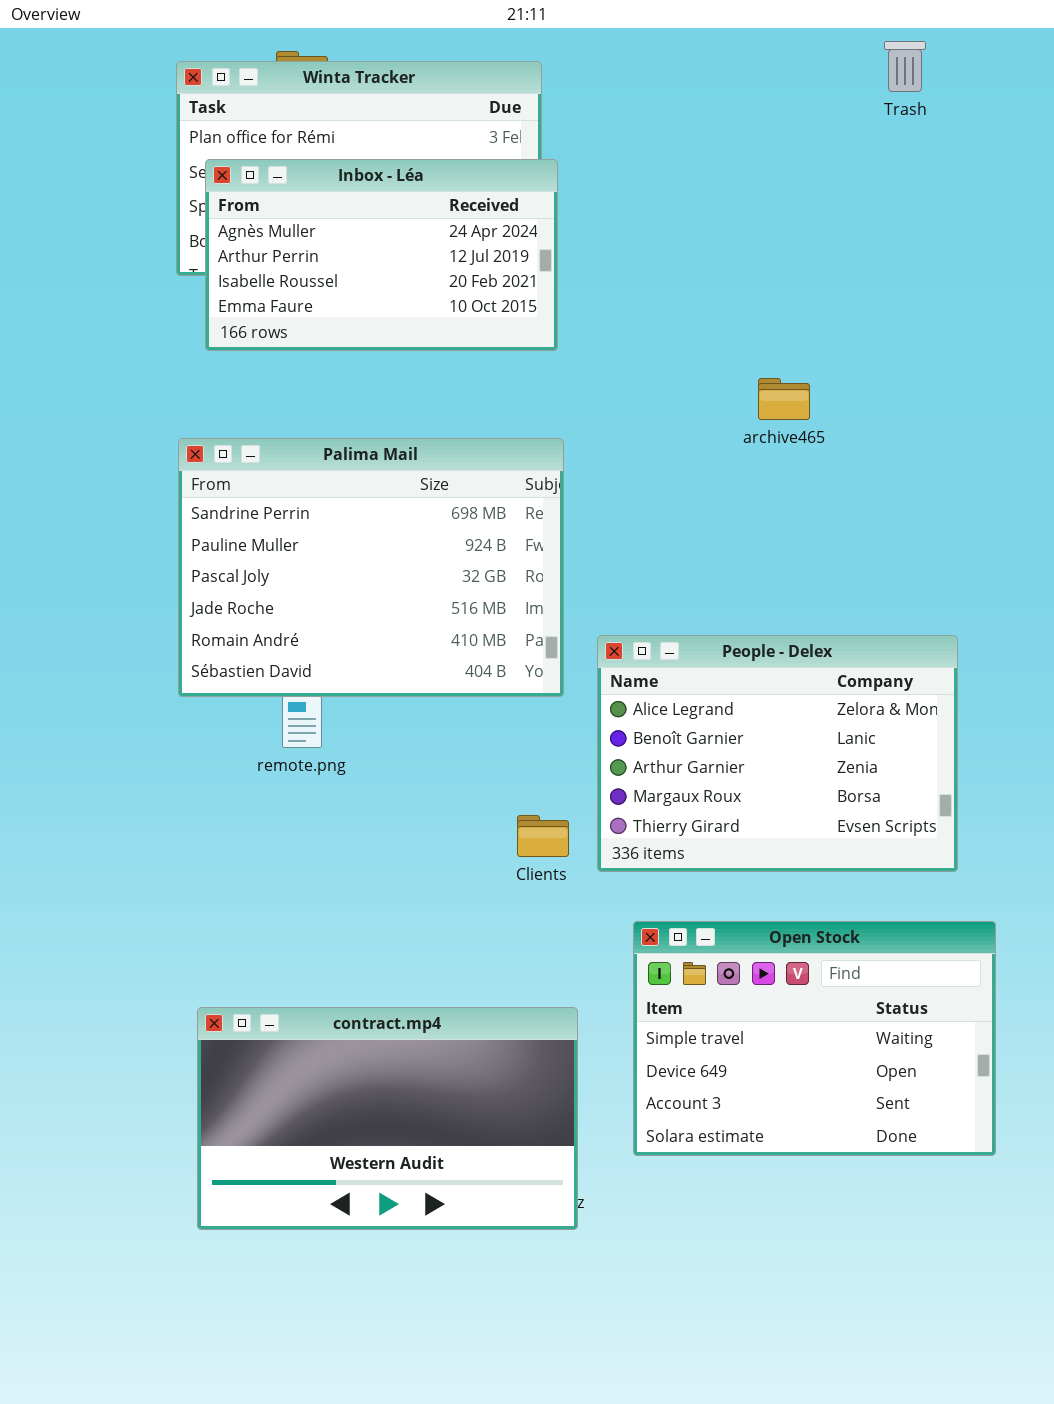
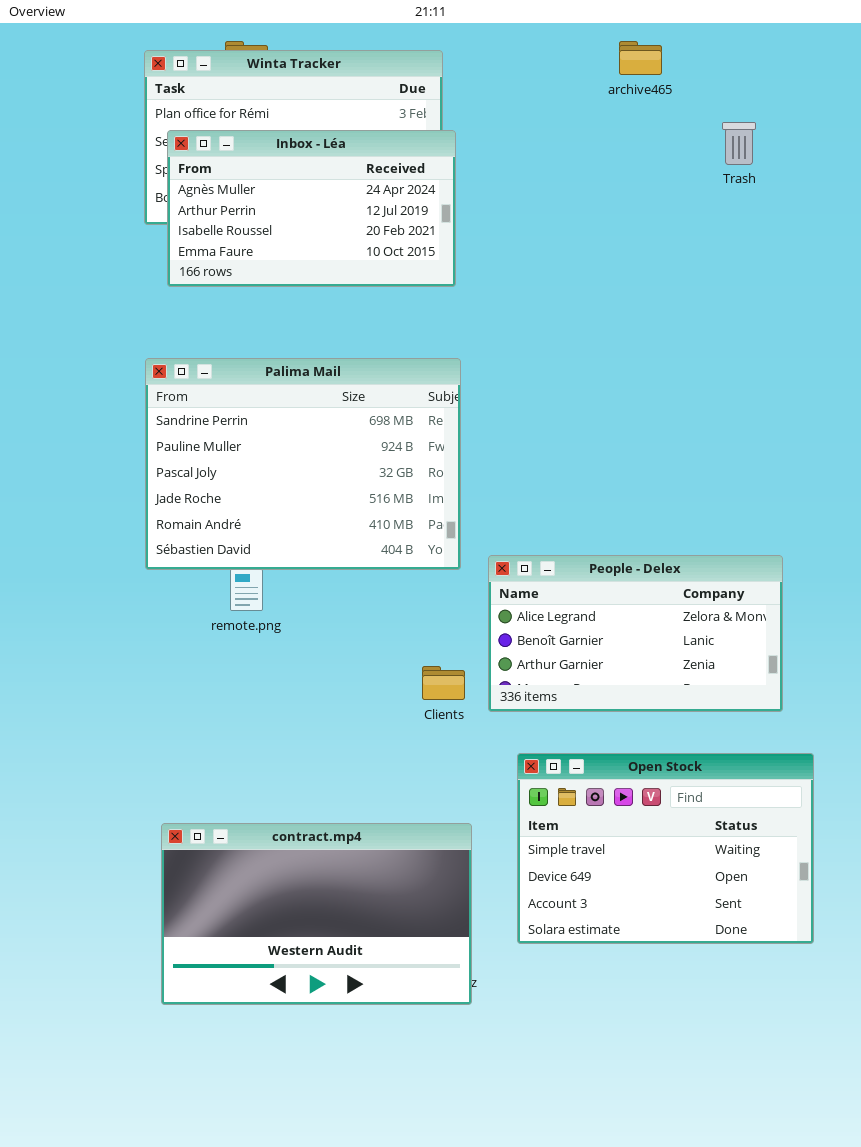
Trash: [884,41,926,92] -> [722,122,756,165], moved
archive465: [758,378,810,420] -> [619,41,662,75], moved
People - Delex: [597,635,958,872] -> [488,555,783,712], resized

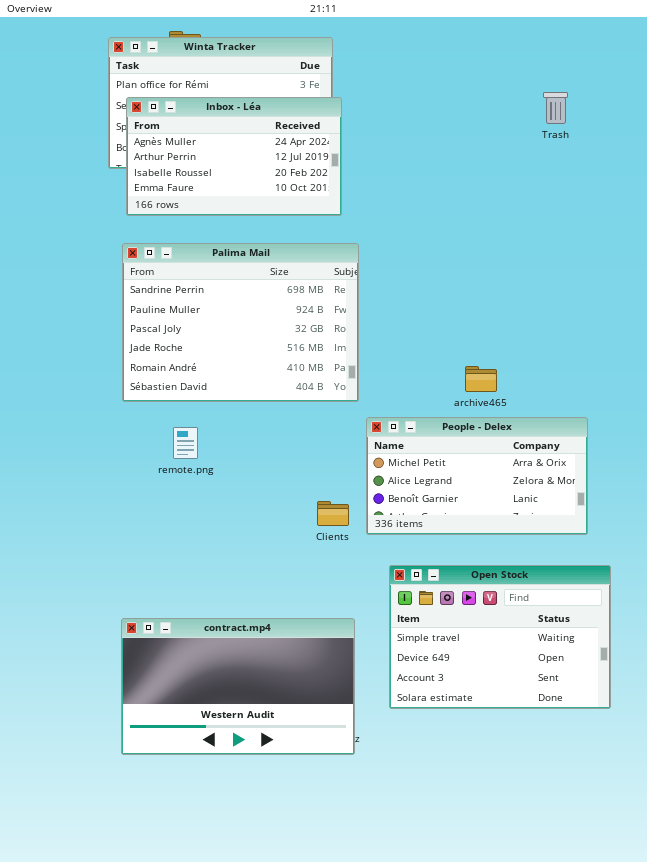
archive465: [619,41,662,75] -> [465,366,497,392], moved
Palima Mail: [145,358,461,570] -> [122,243,359,402], moved
People - Delex: [488,555,783,712] -> [366,417,588,535], scrolled up 1 row

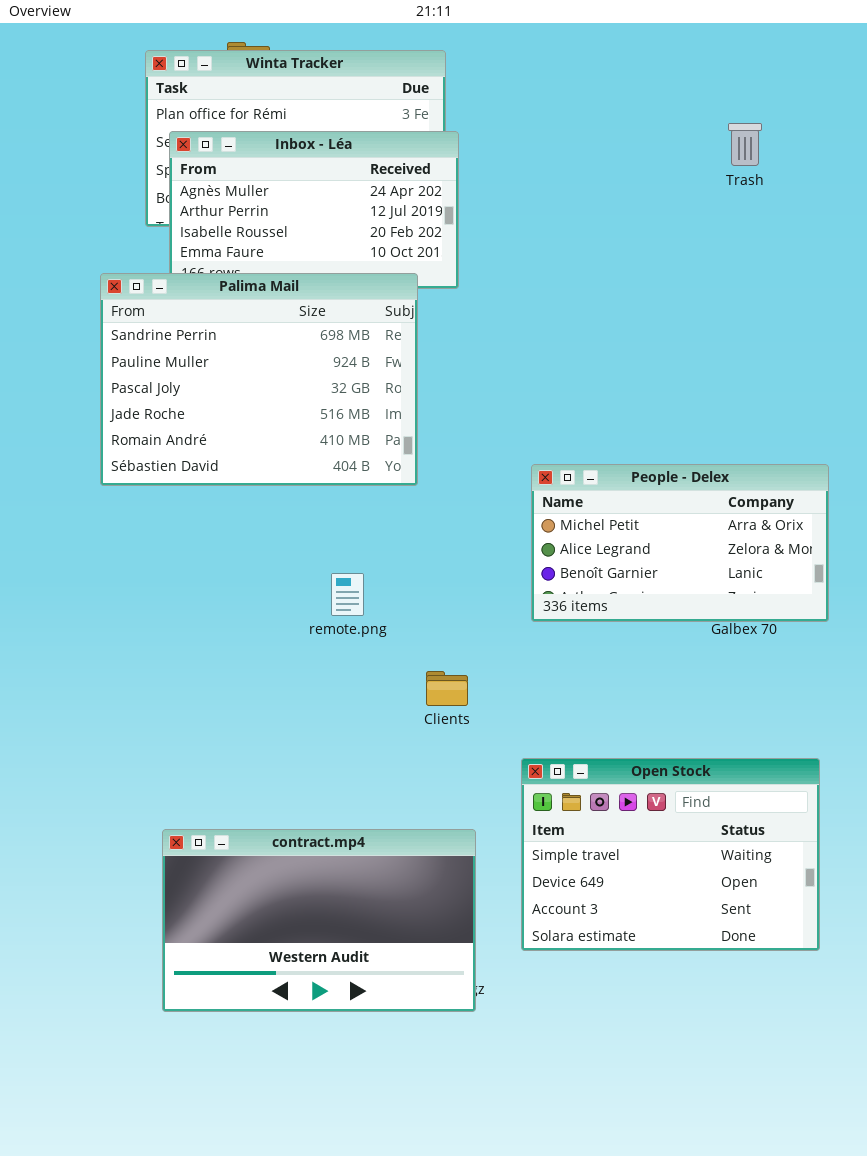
Palima Mail: [122,243,359,402] -> [100,273,418,486], moved
People - Delex: [366,417,588,535] -> [531,464,829,622], moved
remote.png: [173,427,198,459] -> [331,573,364,616], moved

